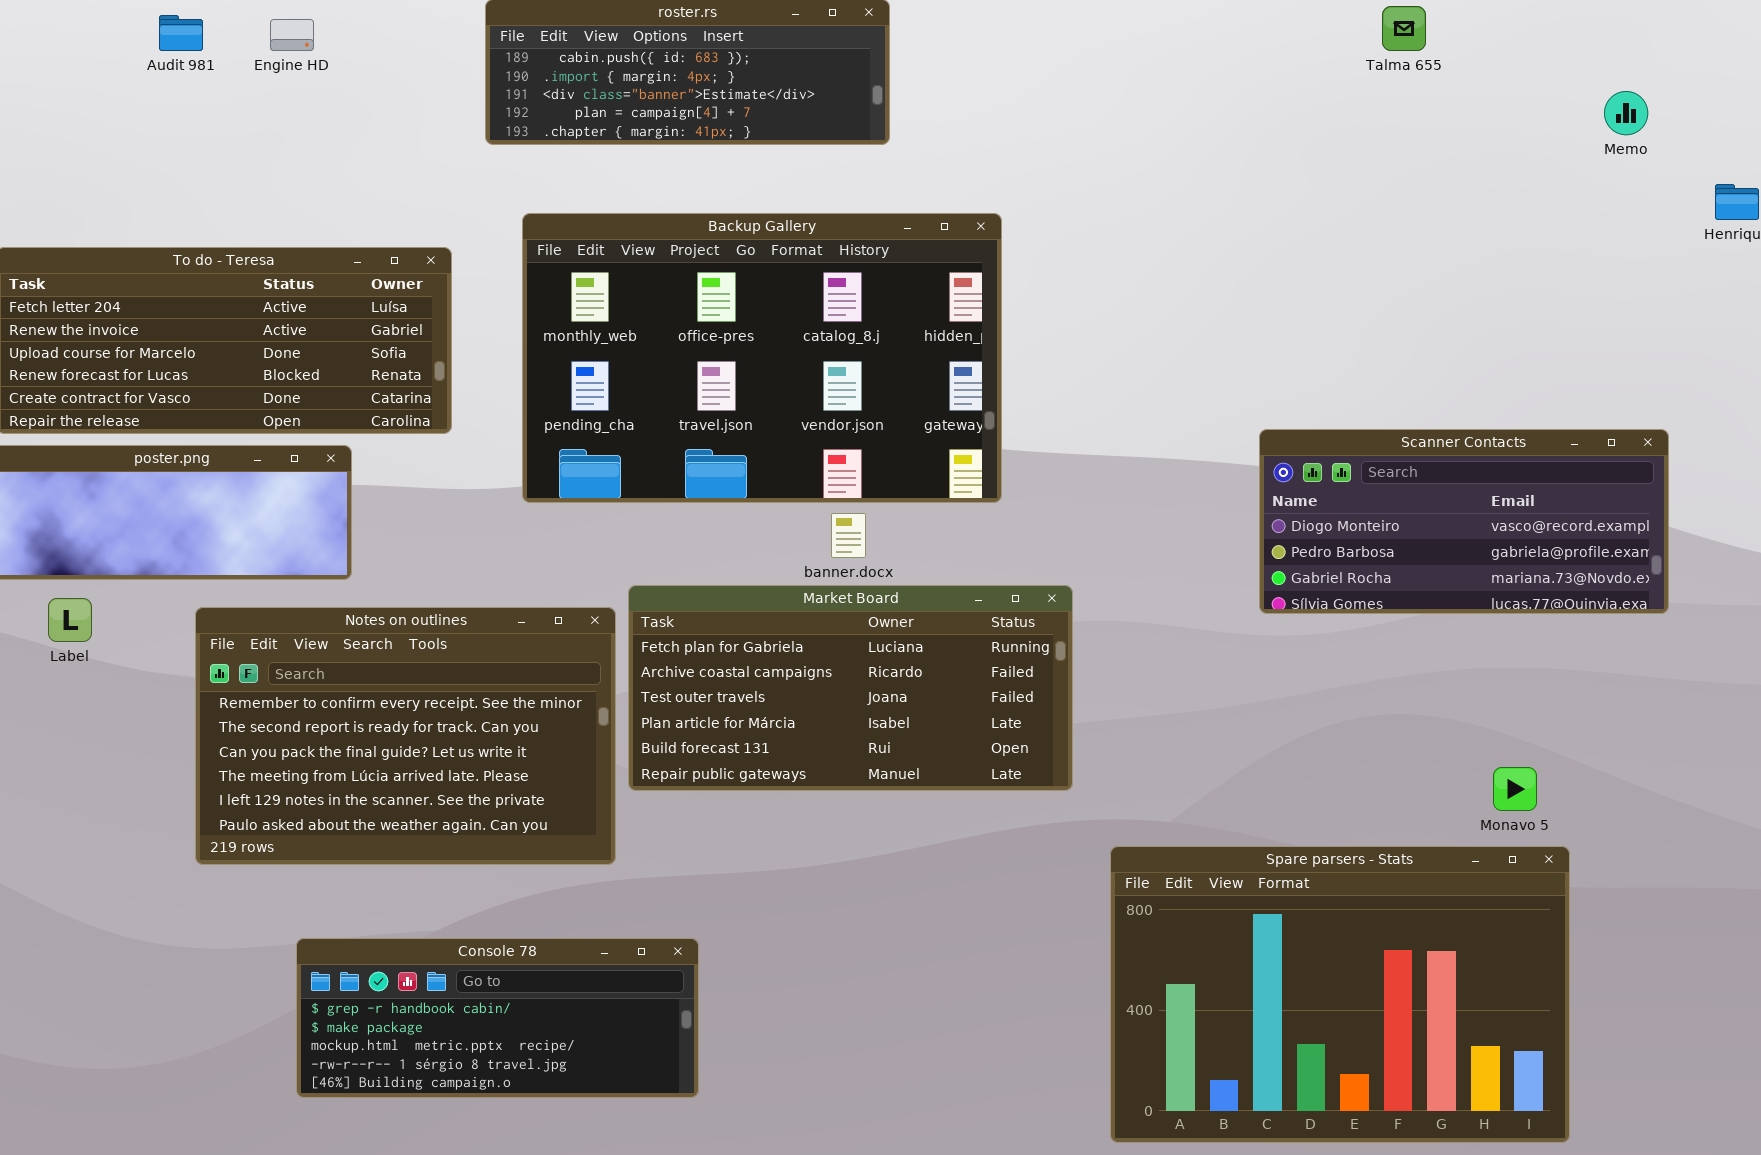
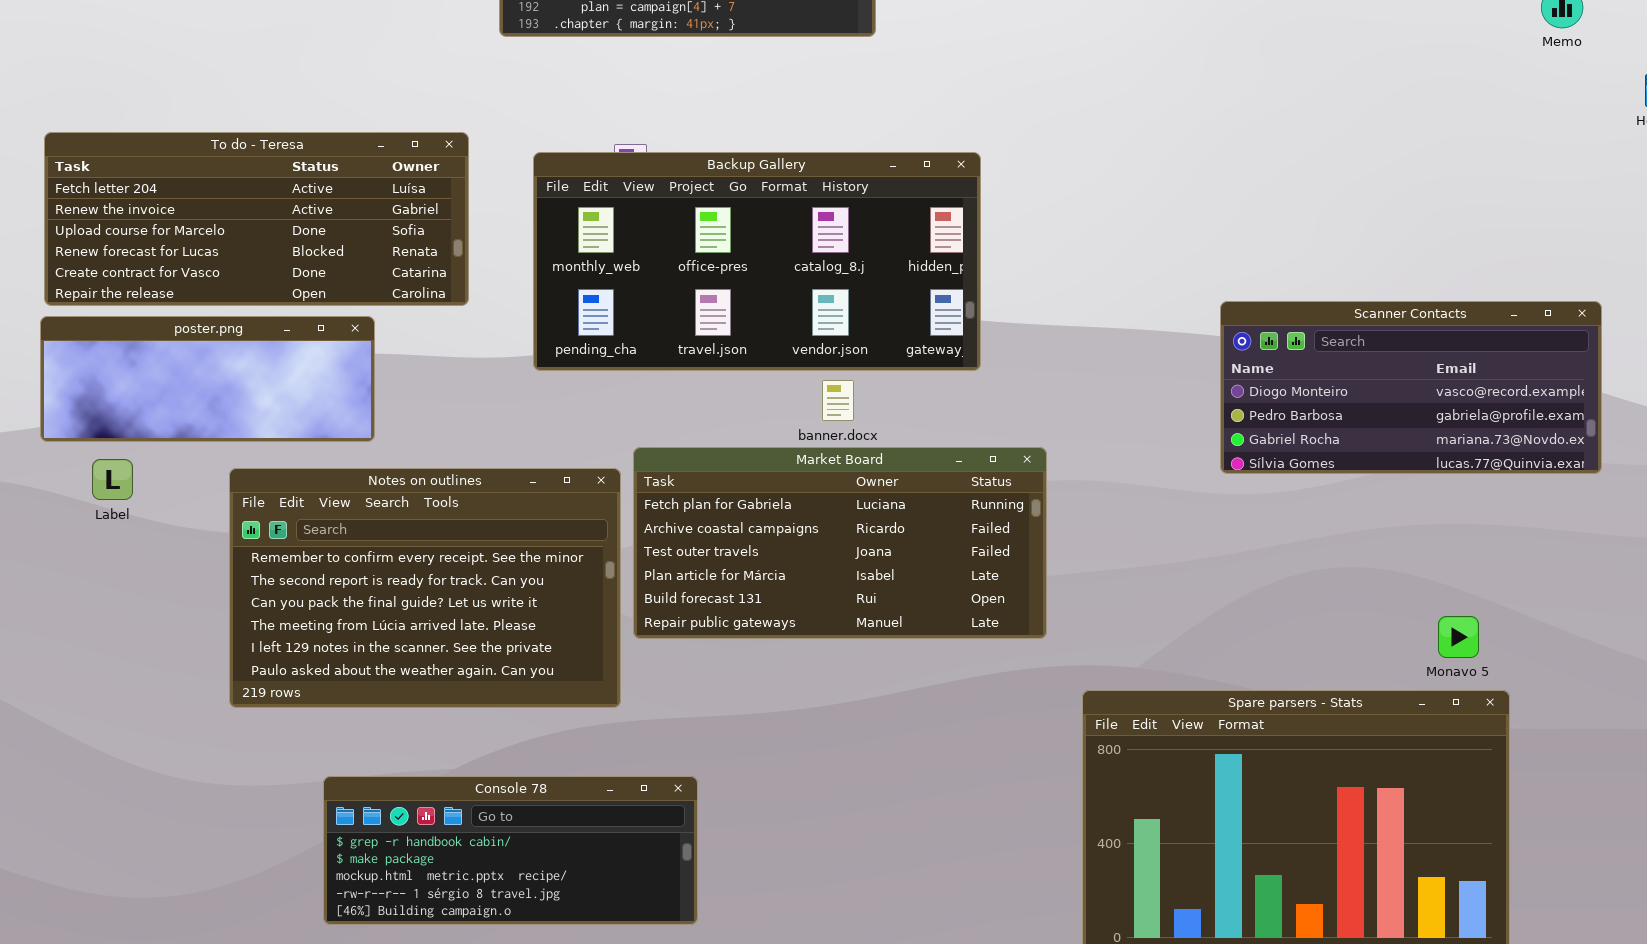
Backup Gallery: [522,213,1002,503] -> [533,152,981,371], resized

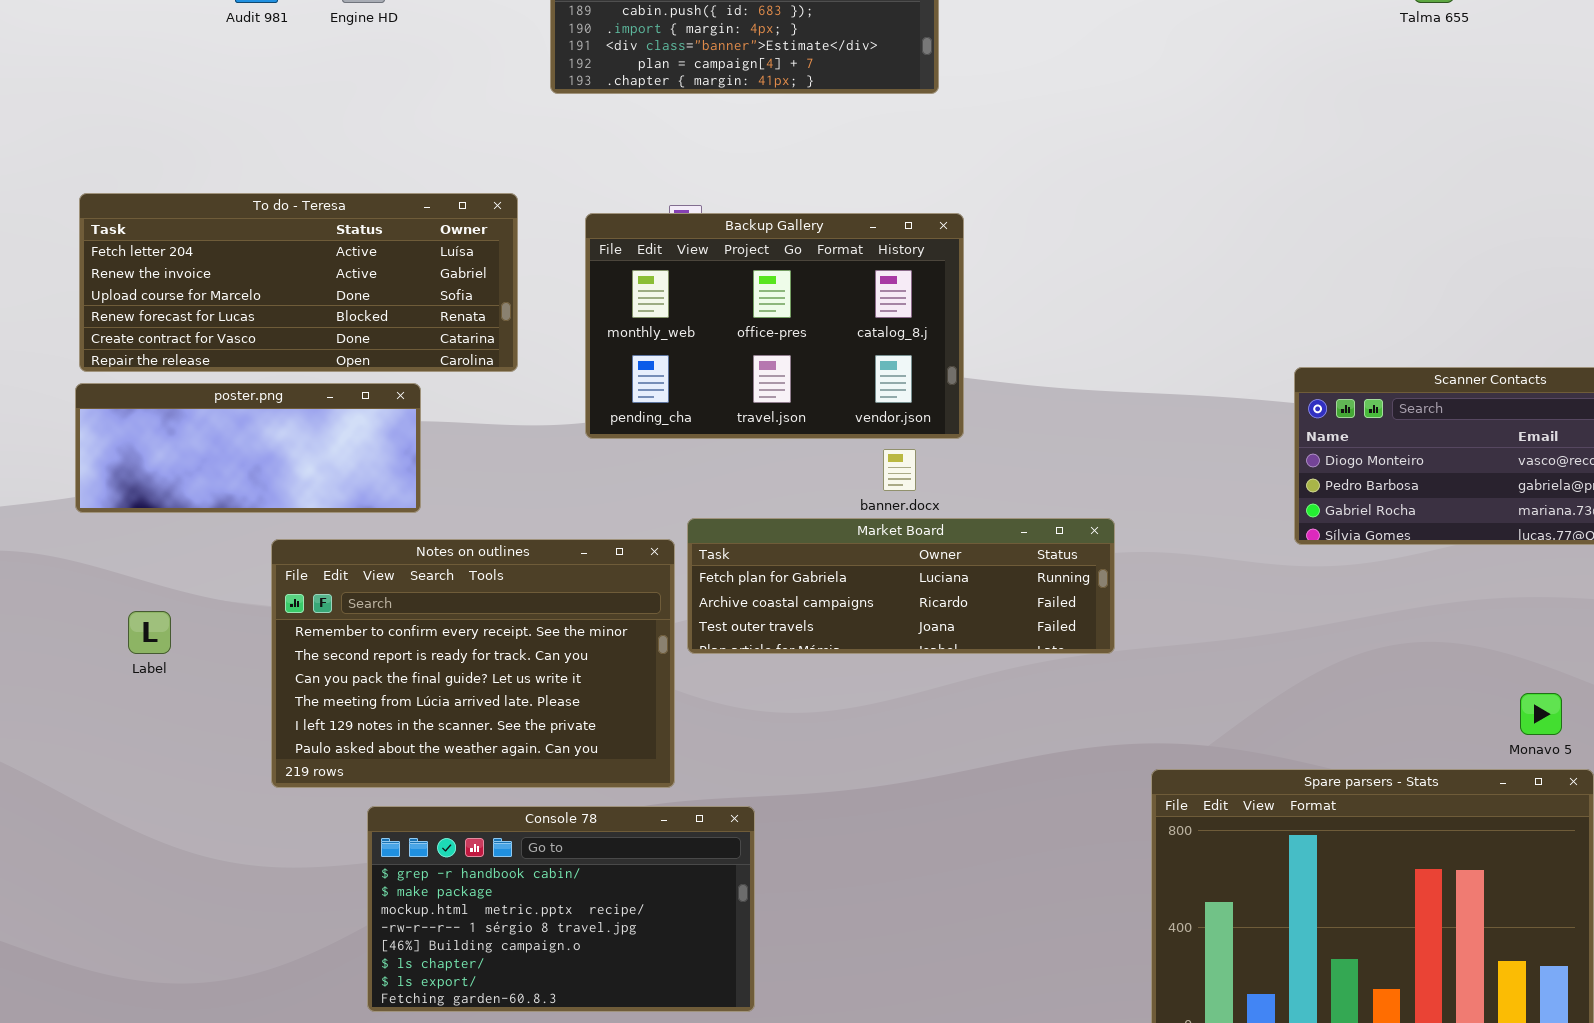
Backup Gallery: [533,152,981,371] -> [585,213,964,439], resized
Market Board: [633,447,1047,639] -> [687,518,1115,654], resized
Label: [92,459,133,500] -> [128,611,171,654], moved
Console 78: [323,776,698,925] -> [367,806,755,1012], resized

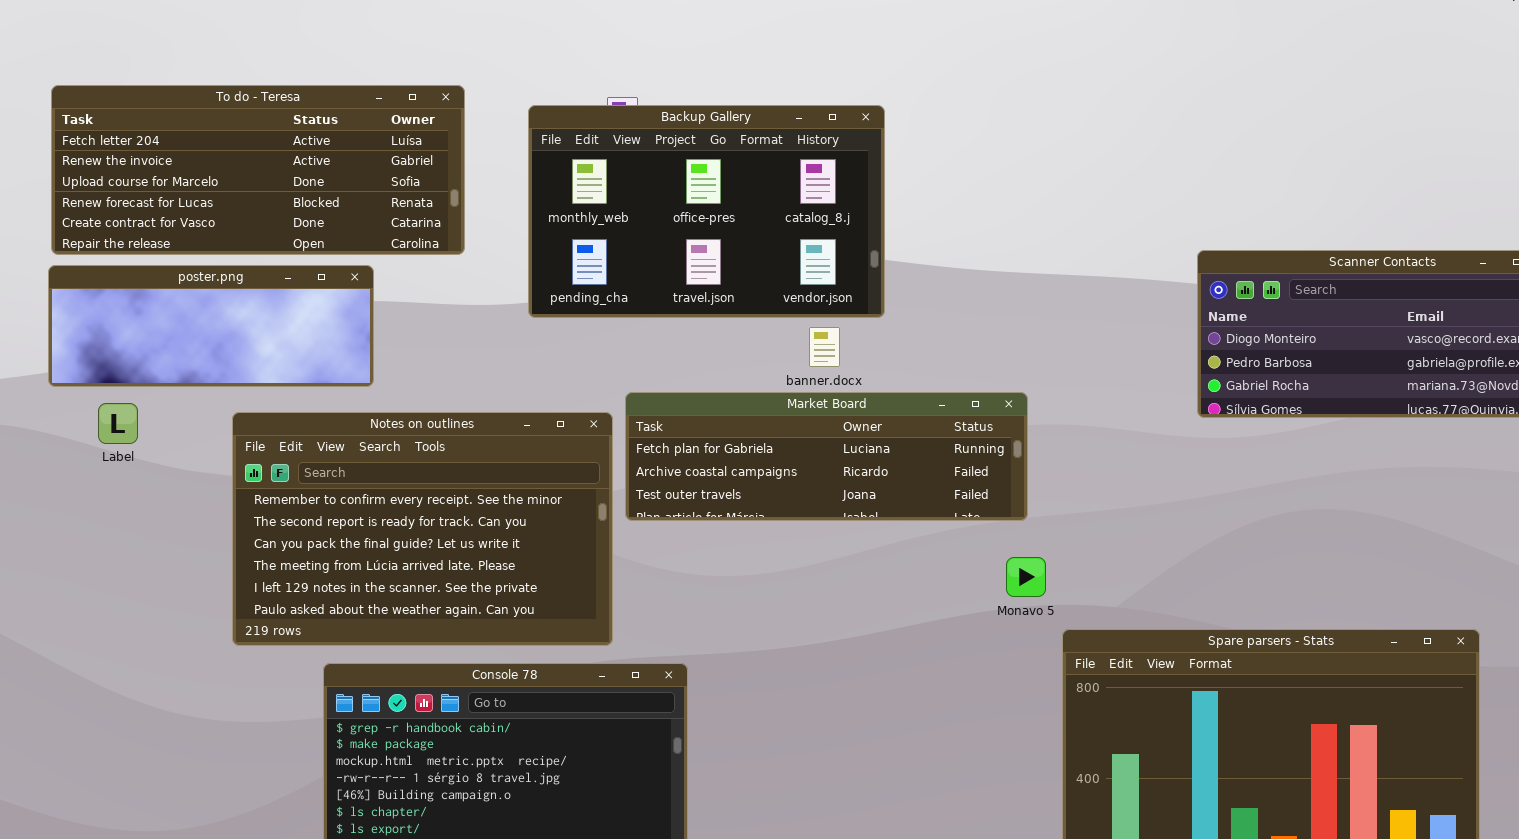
Label: [128,611,171,654] -> [98,403,138,444], moved
Monavo 5: [1520,693,1562,735] -> [1006,557,1046,597], moved

